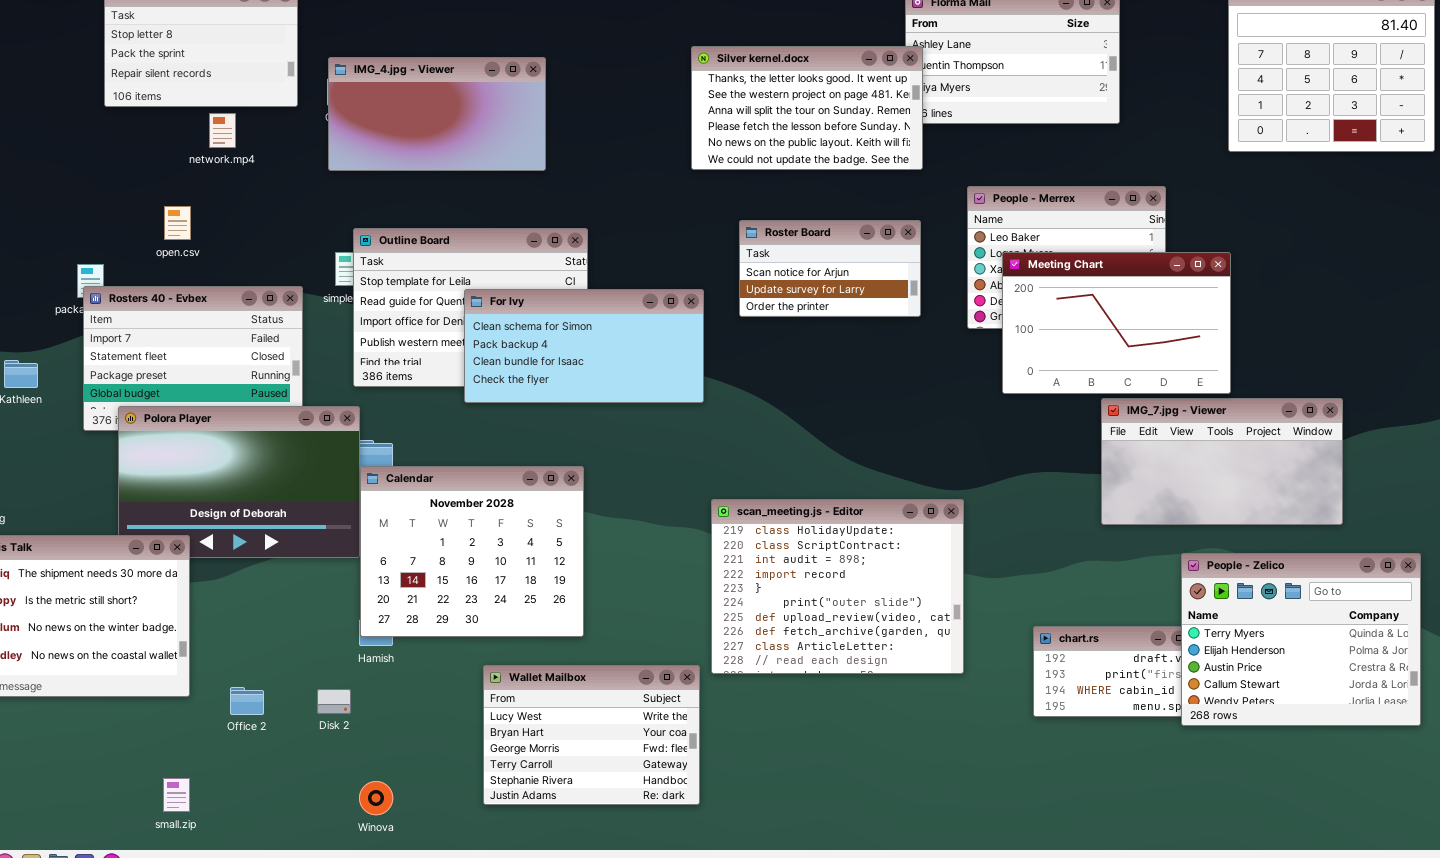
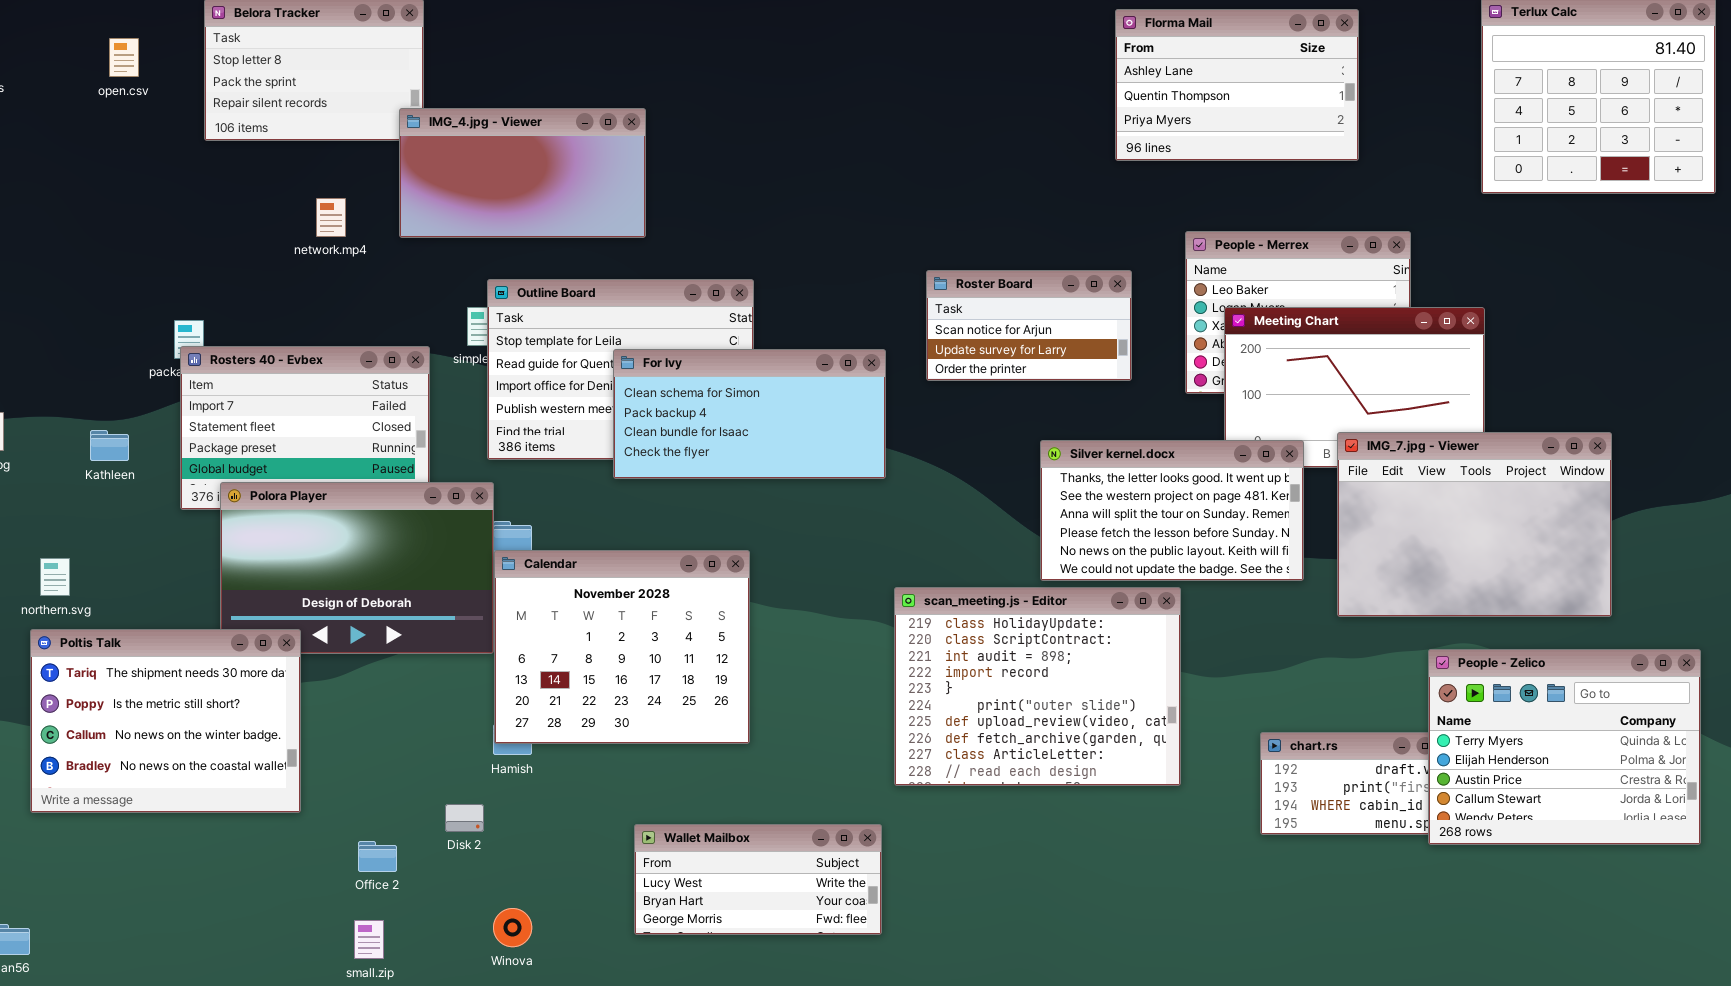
Silver kernel.docx: [691,46,923,170] -> [1040,440,1304,581], moved
IMG_4.jpg - Viewer: [328,57,546,171] -> [399,108,646,238], moved
network.mp4: [209,113,236,148] -> [316,198,346,237], moved
open.csv: [164,206,191,240] -> [109,38,139,77], moved
IMG_7.jpg - Viewer: [1101,398,1343,525] -> [1337,432,1612,617], resized
Wallet Mailbox: [483,665,700,805] -> [634,824,882,935], resized
Office 2: [230,687,264,715] -> [358,841,397,872], moved
small.zip: [163,778,190,812] -> [354,920,384,959], moved

